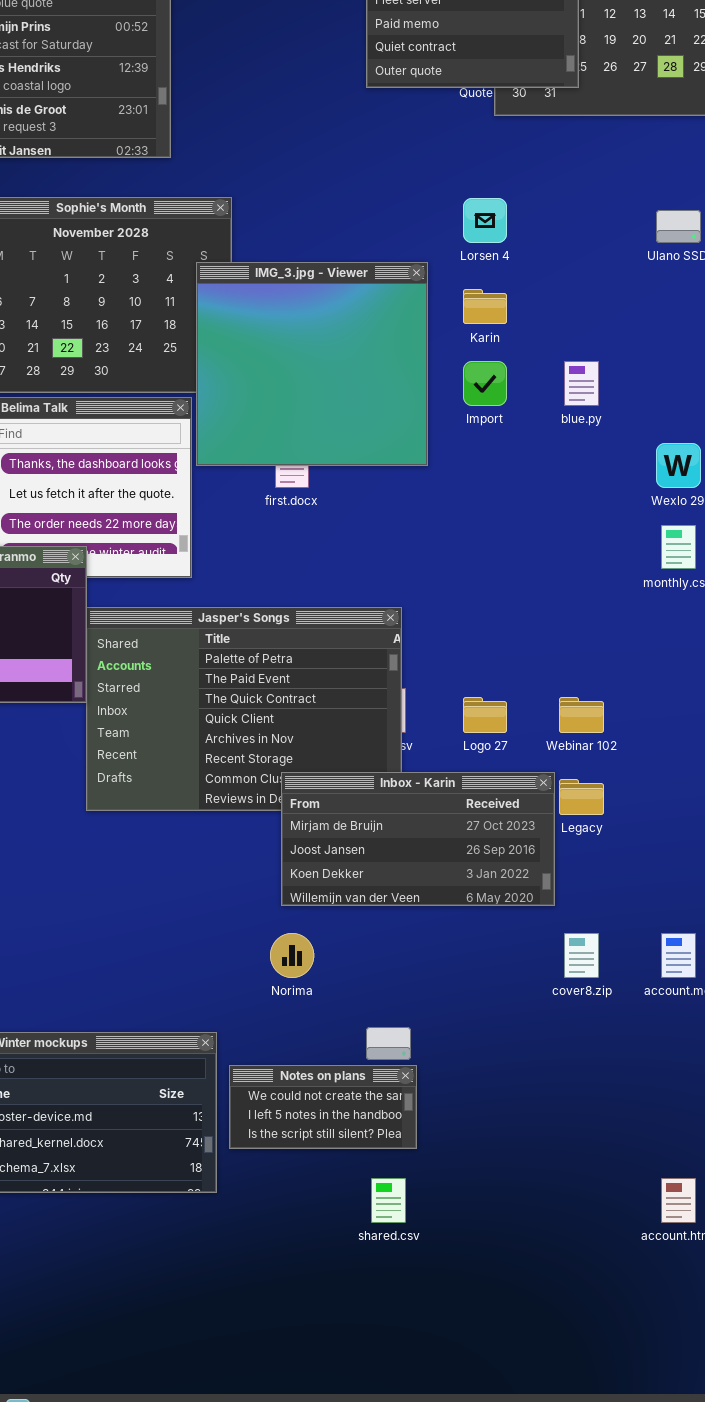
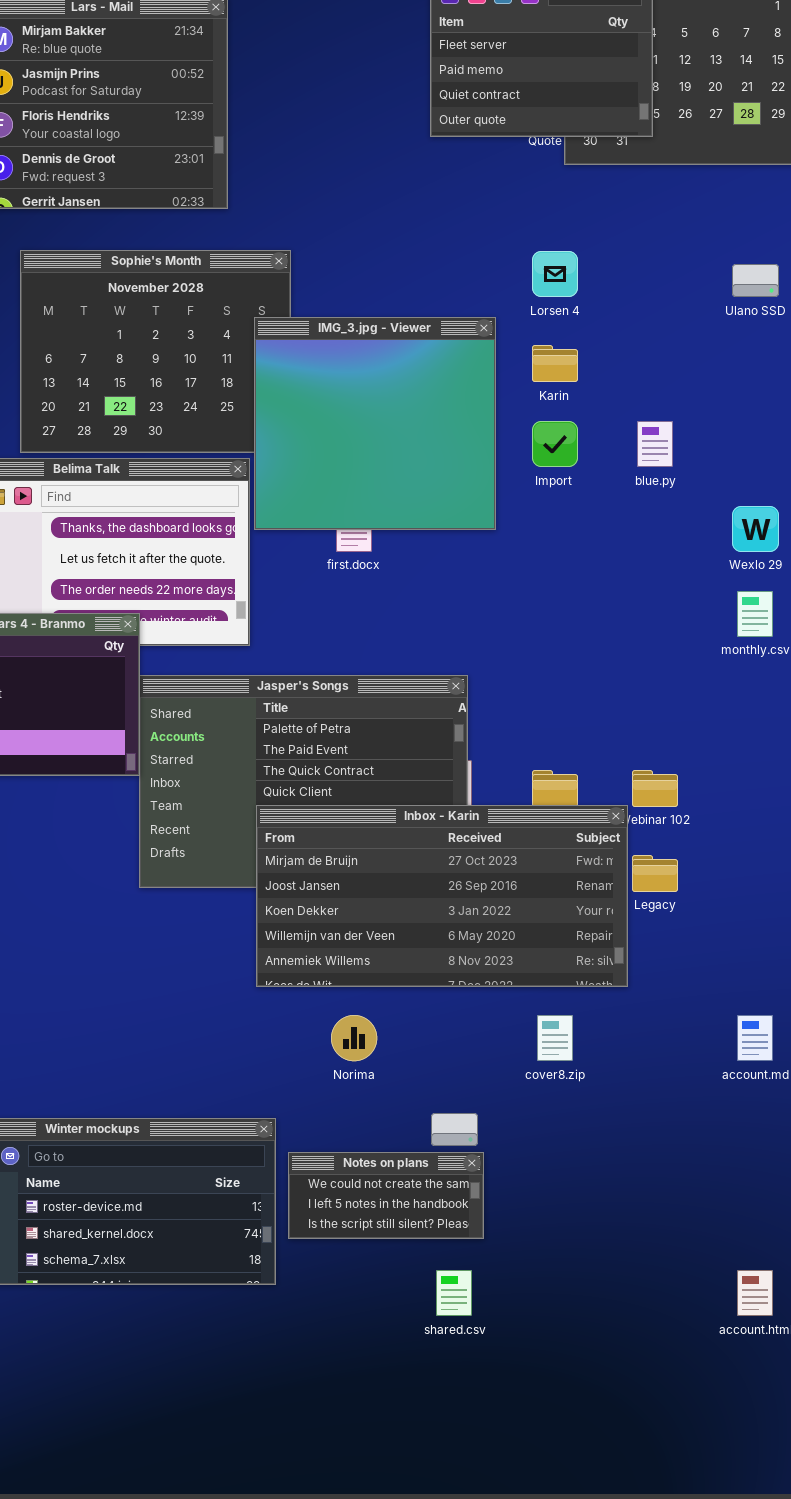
Inbox - Karin: [281,772,555,906] -> [256,805,628,987], resized
cover8.zip: [564,933,599,978] -> [537,1015,573,1061], moved

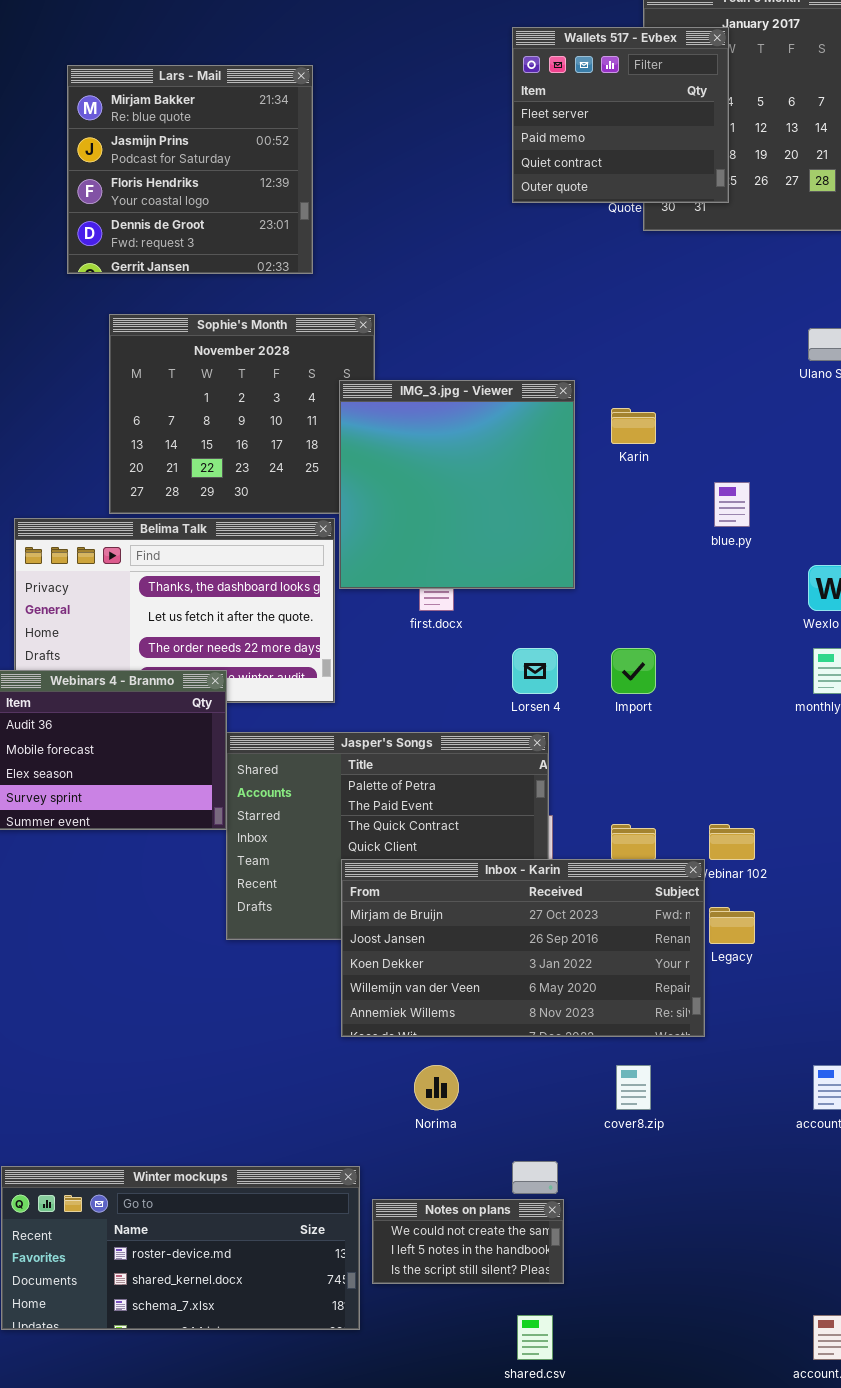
Lorsen 4: [532,251,578,297] -> [512,648,558,694], moved
Import: [532,421,578,467] -> [611,648,656,694], moved

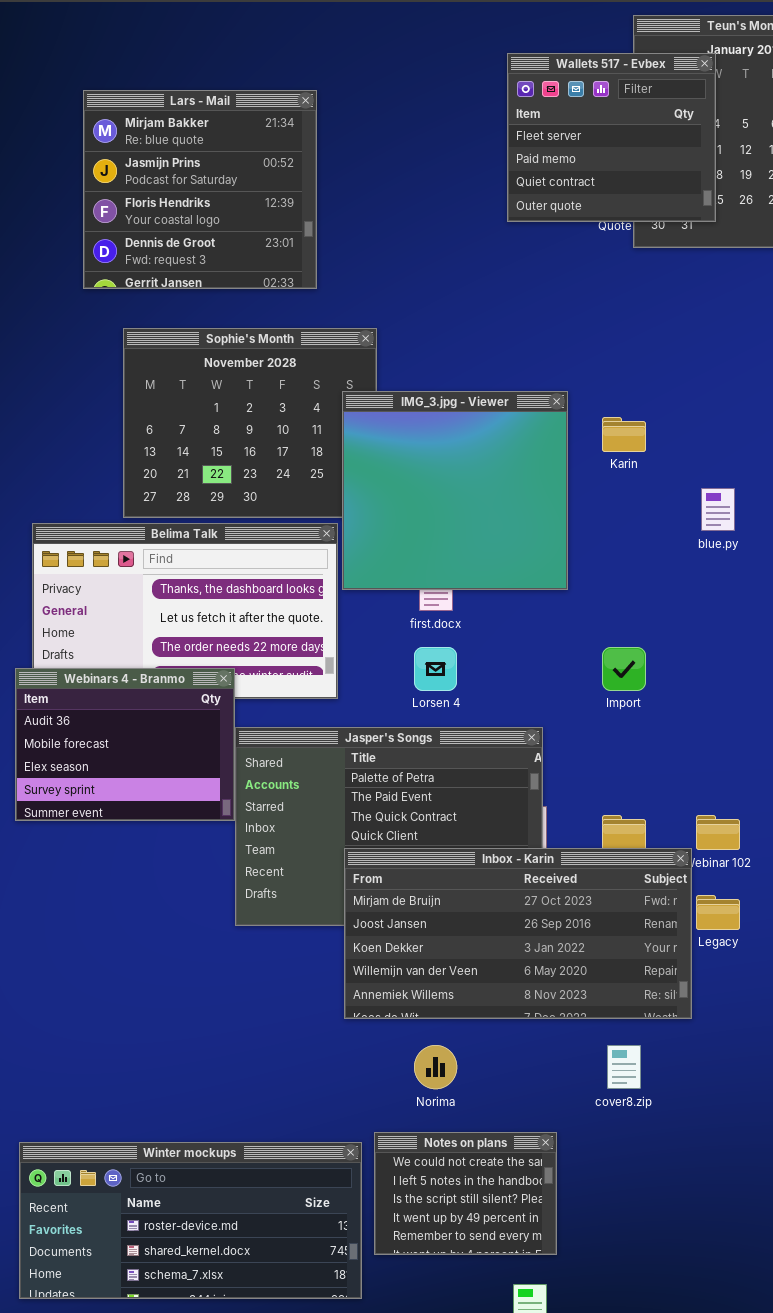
Lorsen 4: [512,648,558,694] -> [414,647,457,691], moved
Notes on plans: [372,1199,564,1284] -> [374,1132,557,1255], resized

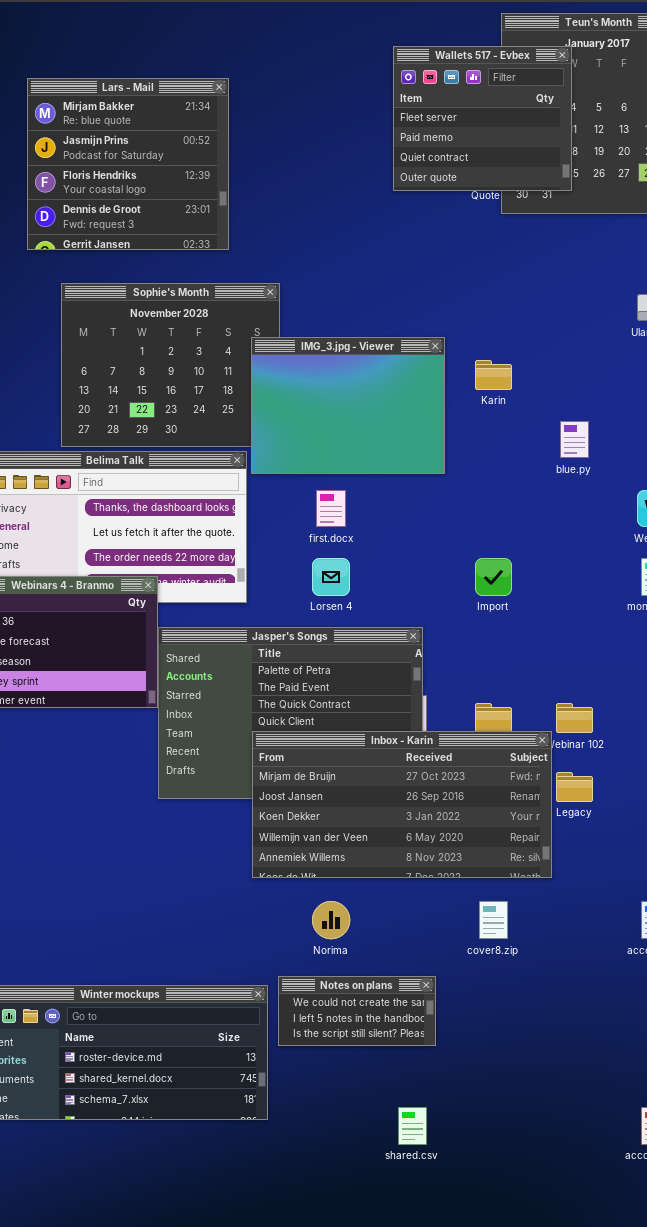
IMG_3.jpg - Viewer: [342,391,568,590] -> [251,337,445,474], resized
Notes on plans: [374,1132,557,1255] -> [278,976,436,1046], resized

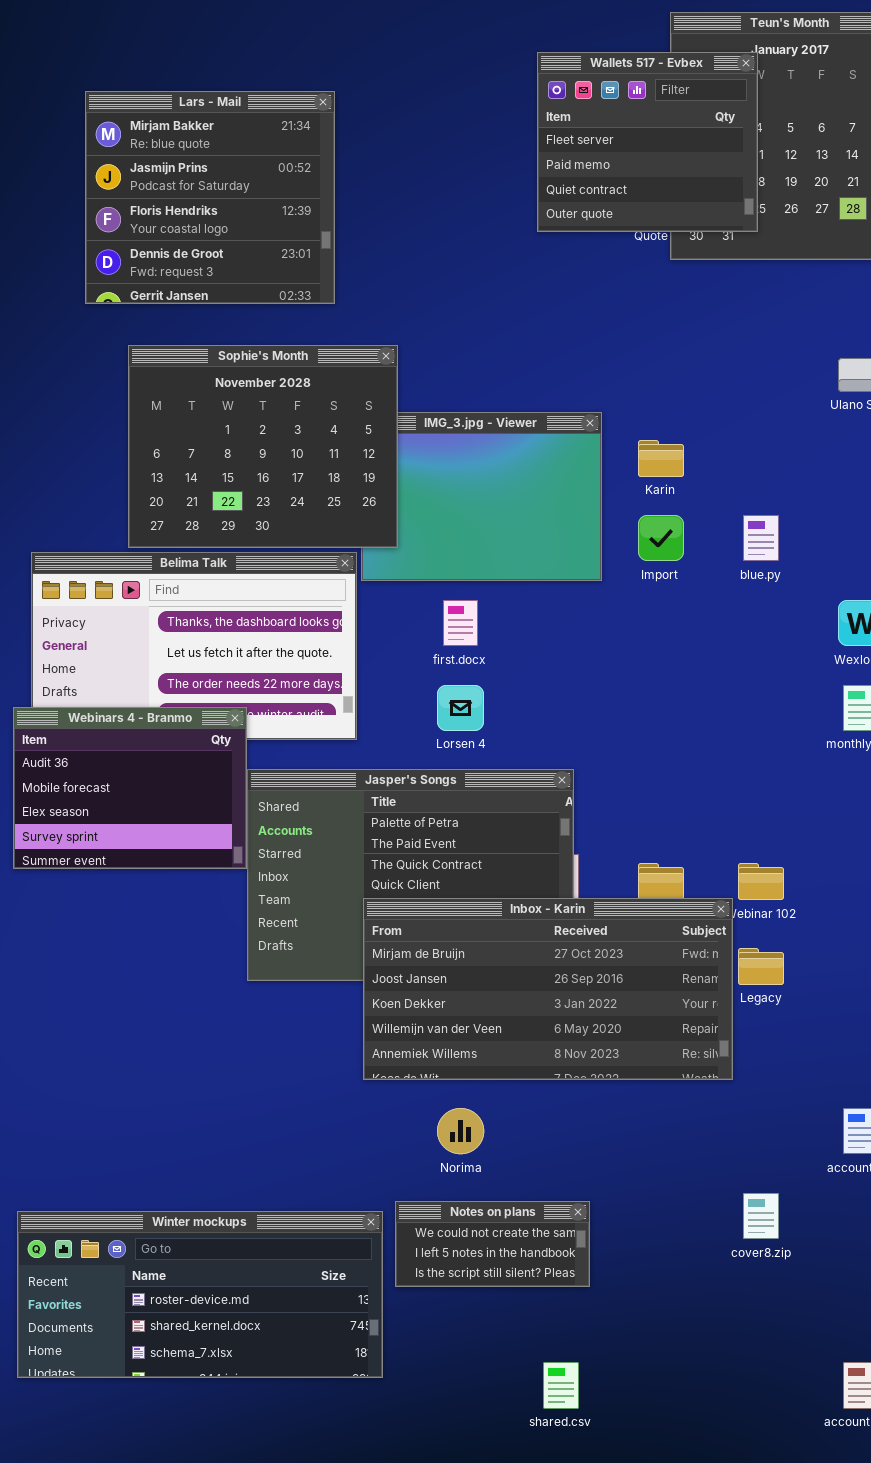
Sophie's Month: [61,283,280,447] -> [128,345,398,548], raised
Import: [475,558,512,596] -> [638,515,684,561], moved
cover8.zip: [479,901,508,939] -> [743,1193,779,1239], moved

